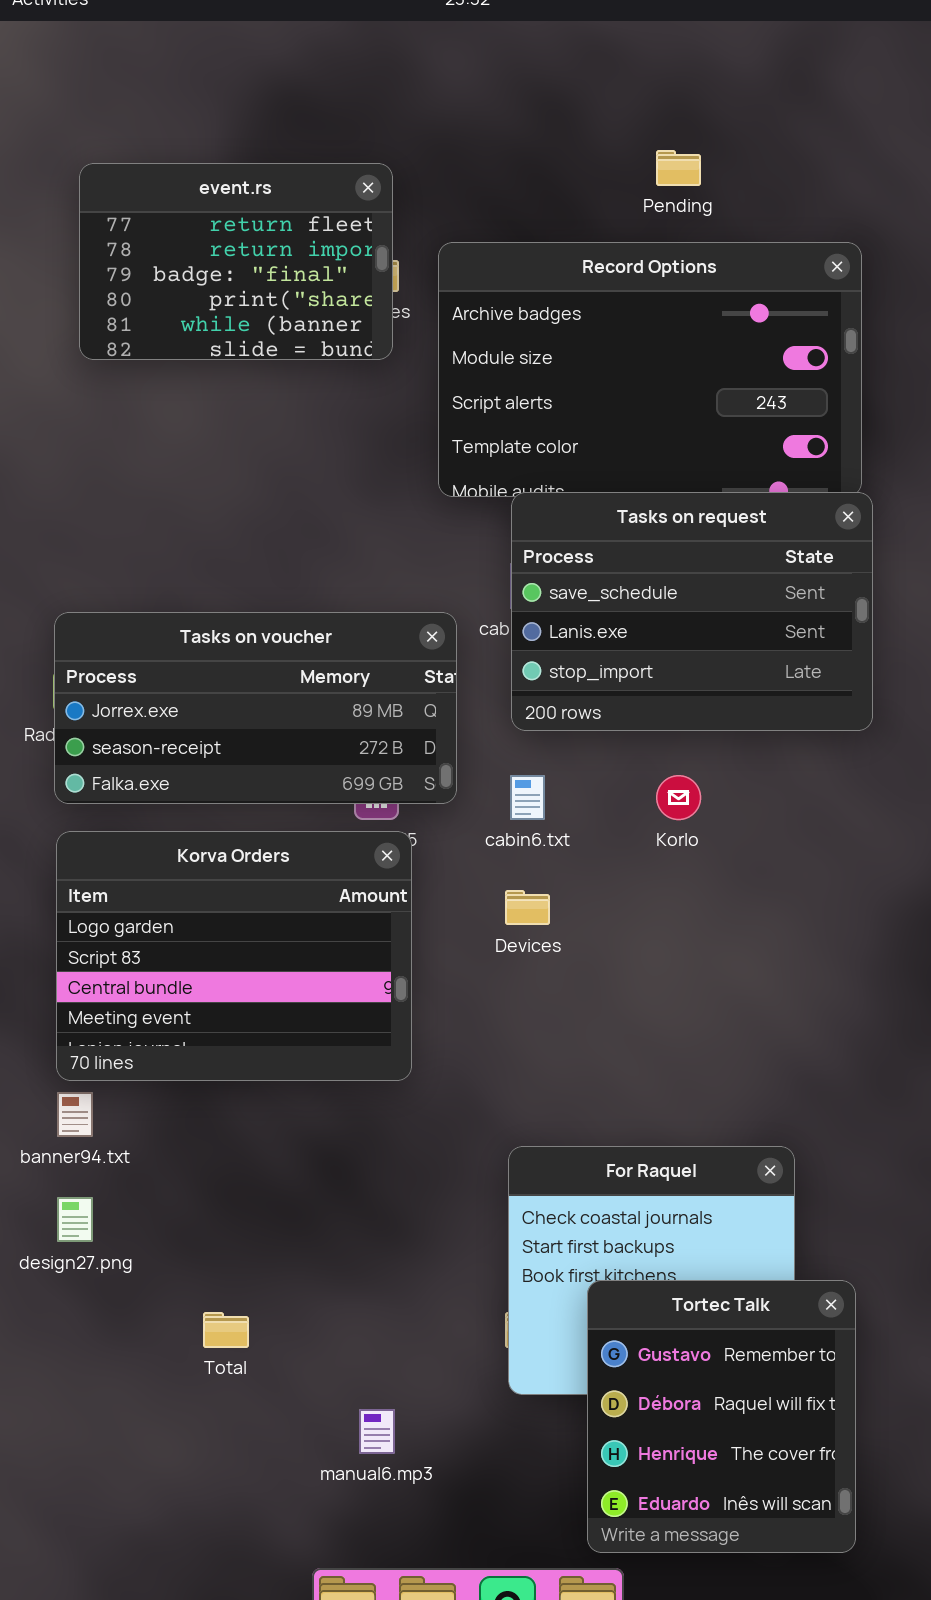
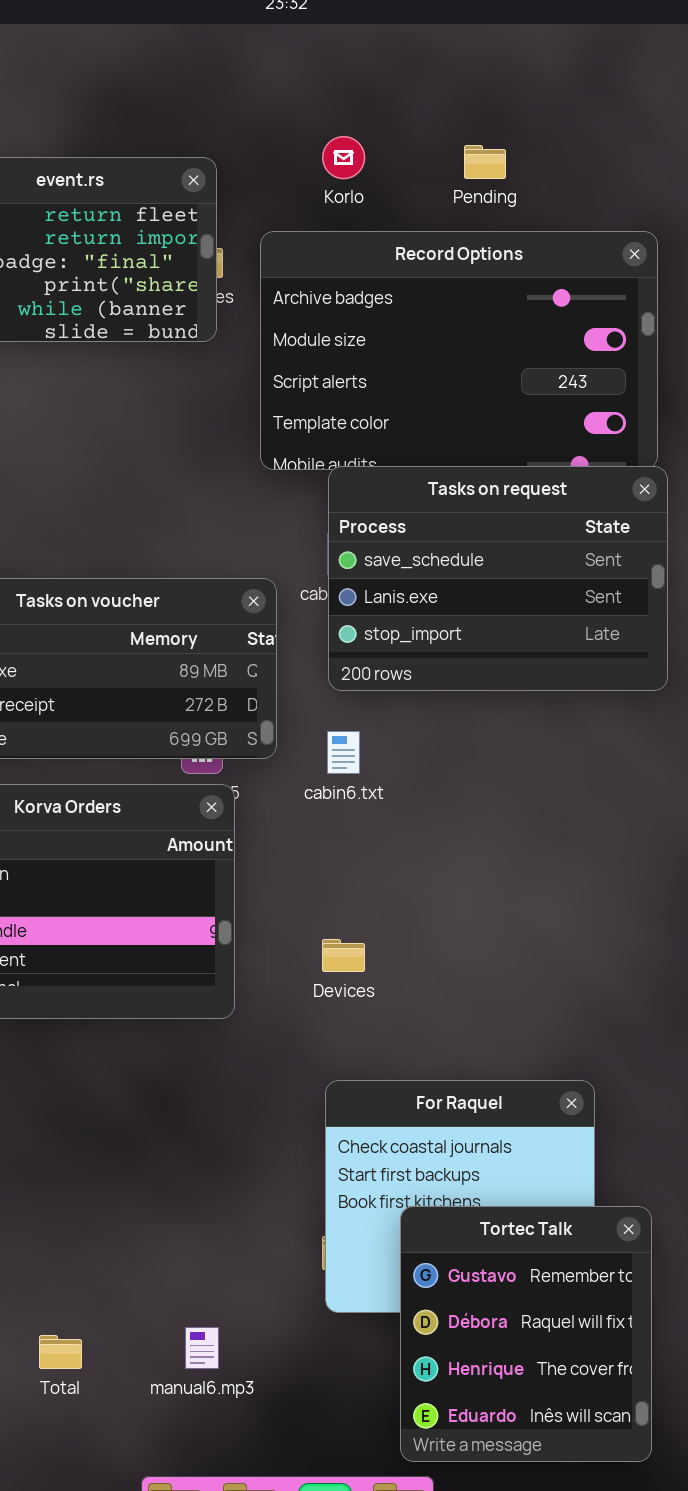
Korlo: [656,775,701,820] -> [322,136,365,179], moved
Devices: [505,890,550,925] -> [322,939,365,972], moved
Total: [203,1312,249,1348] -> [39,1335,82,1369], moved

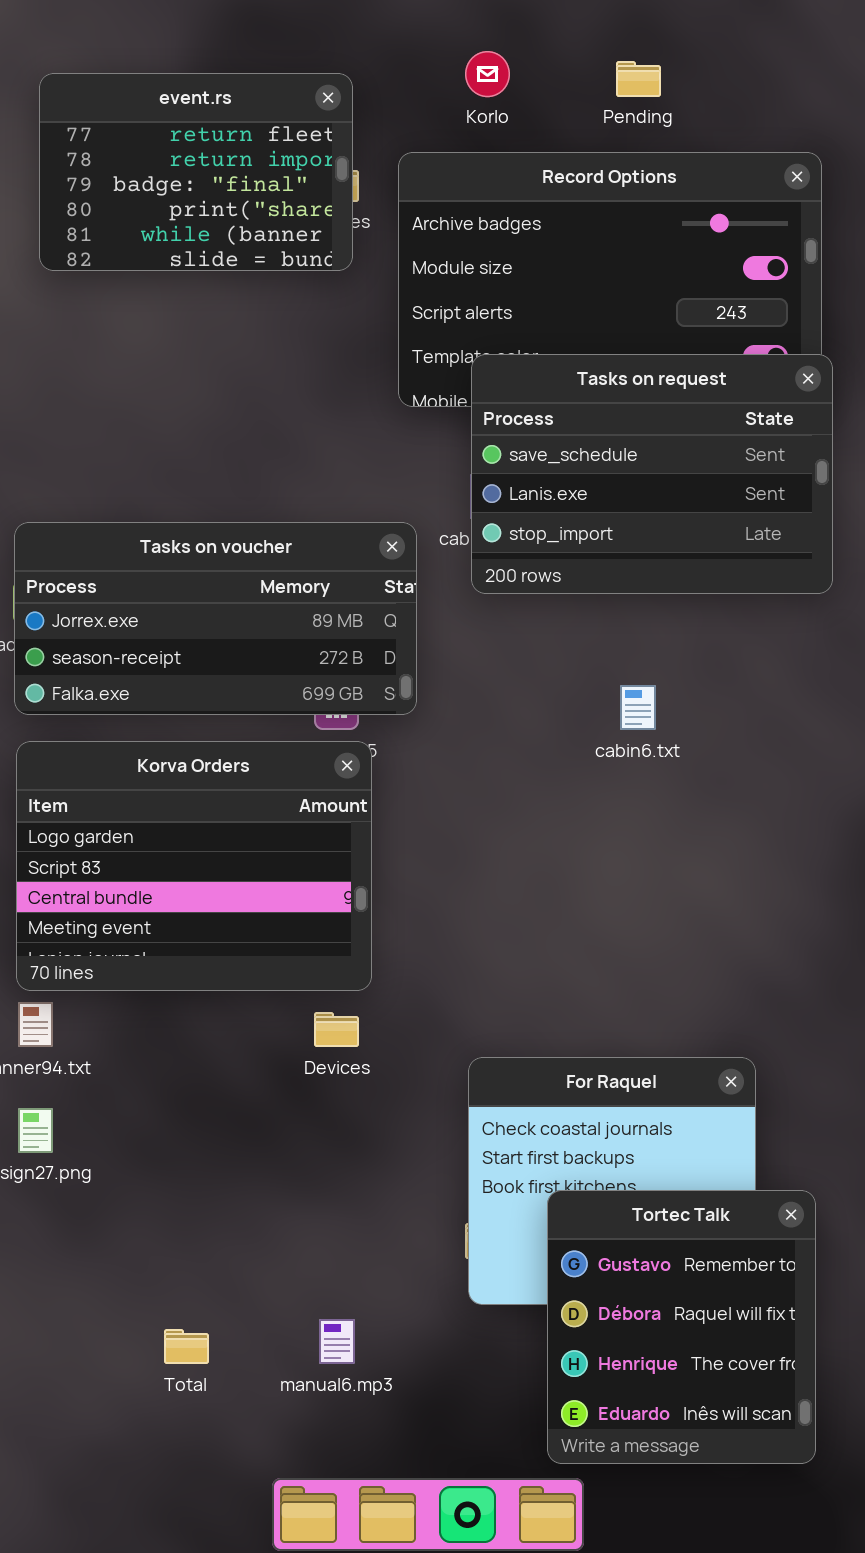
Tasks on request: [328,466,668,691] -> [471,354,833,594], moved
cabin6.txt: [327,731,360,774] -> [620,685,656,730], moved
Devices: [322,939,365,972] -> [314,1012,359,1047], moved

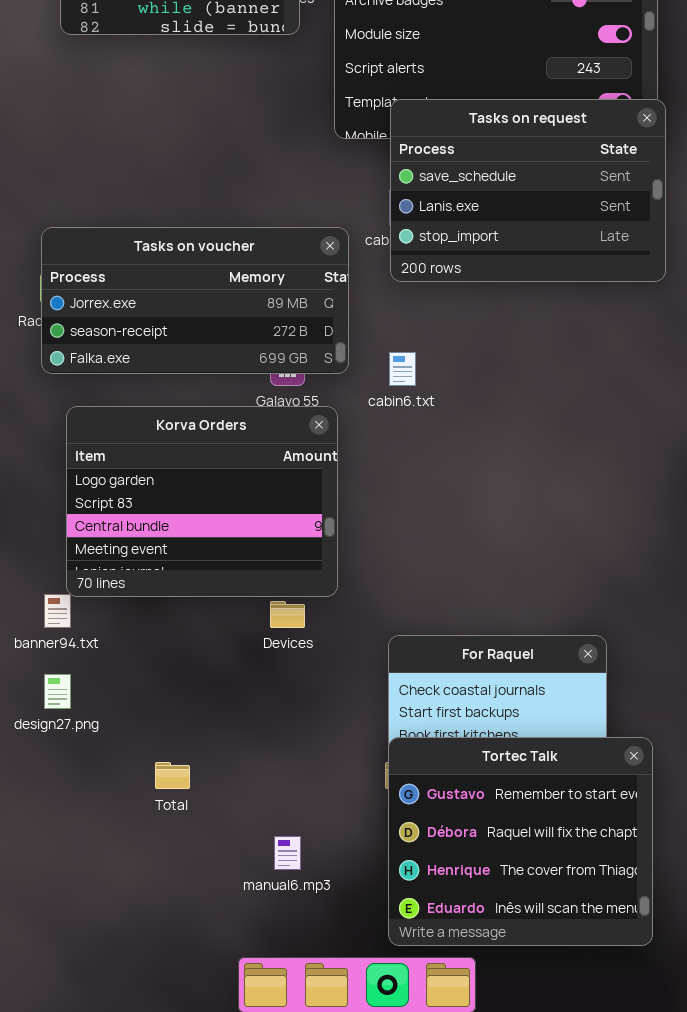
cabin6.txt: [620,685,656,730] -> [389,352,416,386], moved
Korva Orders: [16,741,372,991] -> [66,406,338,597], moved
Tortec Talk: [547,1190,816,1464] -> [388,737,653,946], resized
Total: [164,1329,209,1364] -> [155,762,190,789], moved

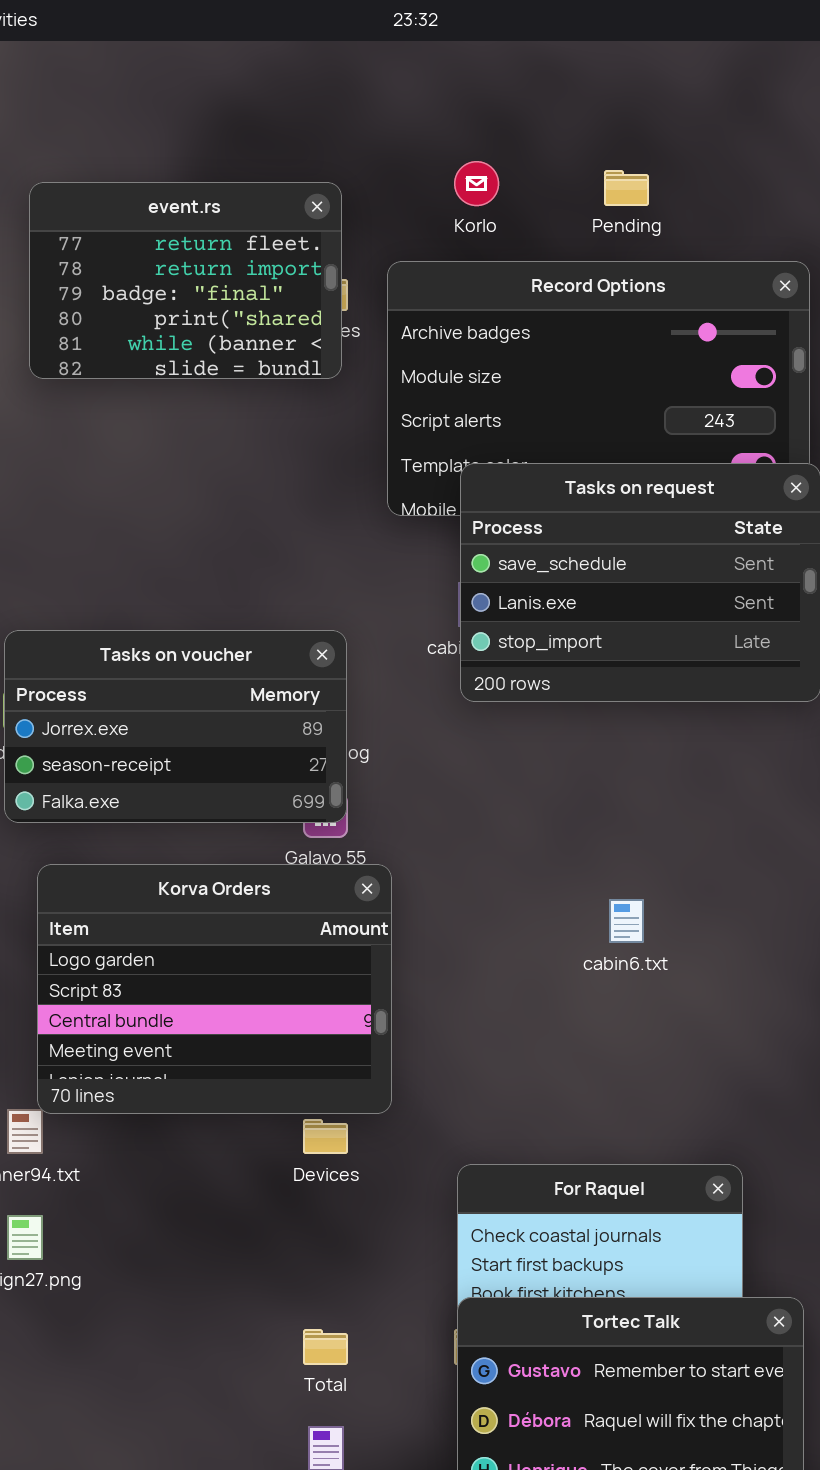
Tasks on voucher: [41,227,349,374] -> [4,630,347,823], resized
cabin6.txt: [389,352,416,386] -> [609,899,644,943], moved
Total: [155,762,190,789] -> [303,1329,348,1365], moved

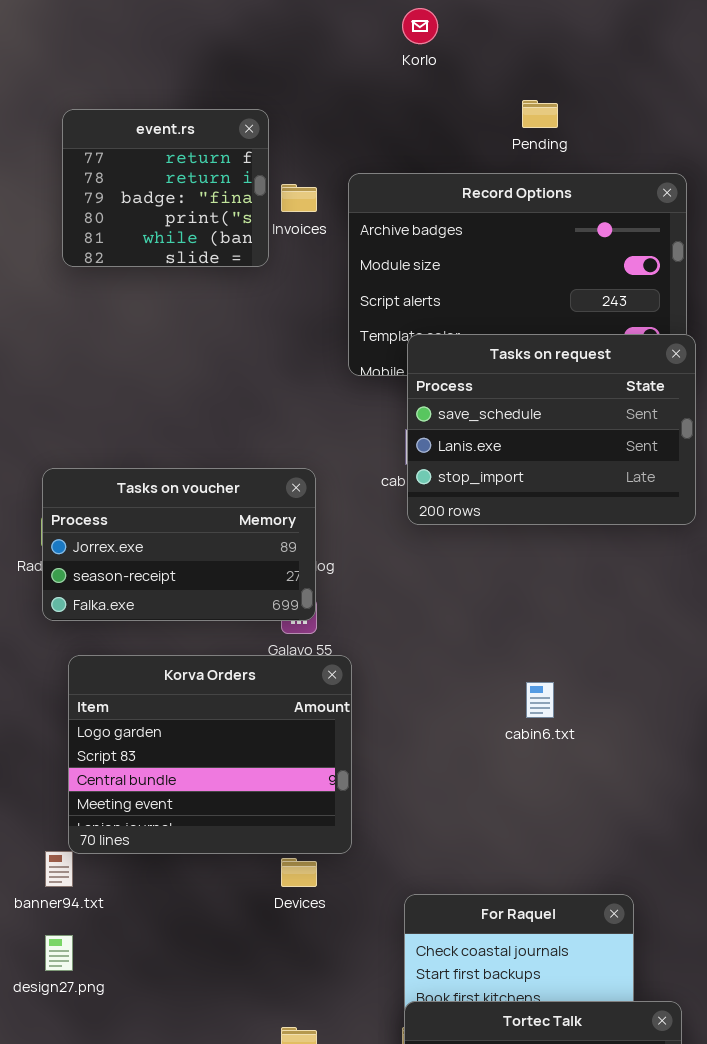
Korlo: [454,161,499,206] -> [402,8,438,44], moved
event.rs: [29,182,342,379] -> [62,109,269,267], resized

